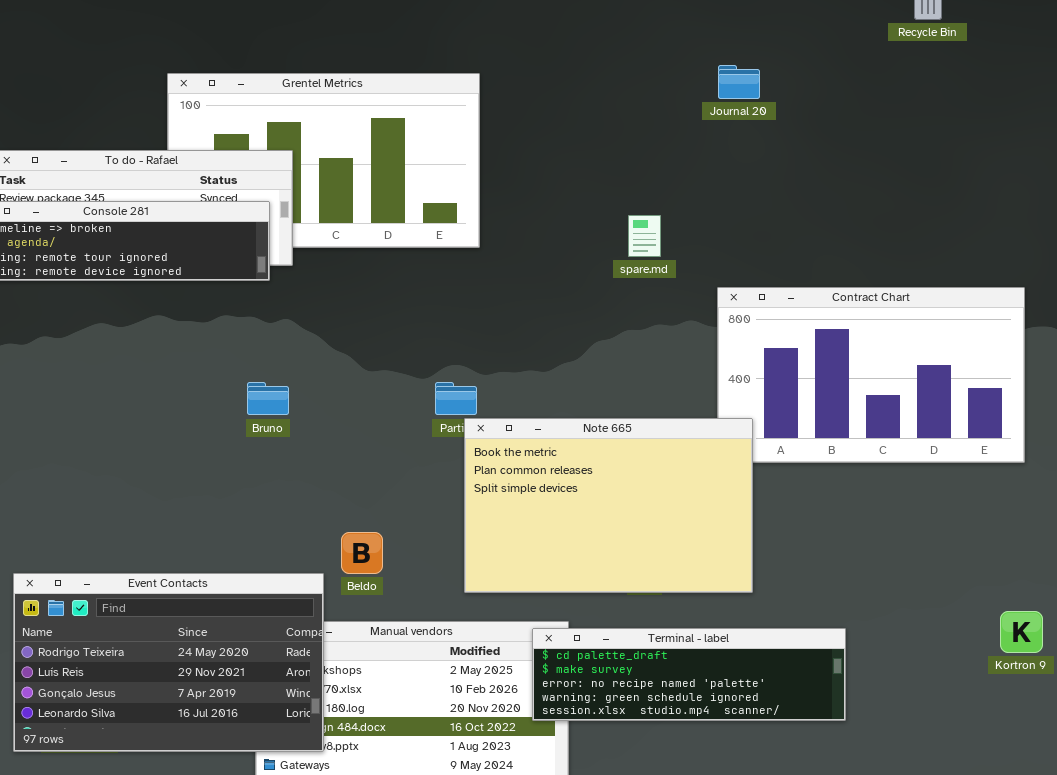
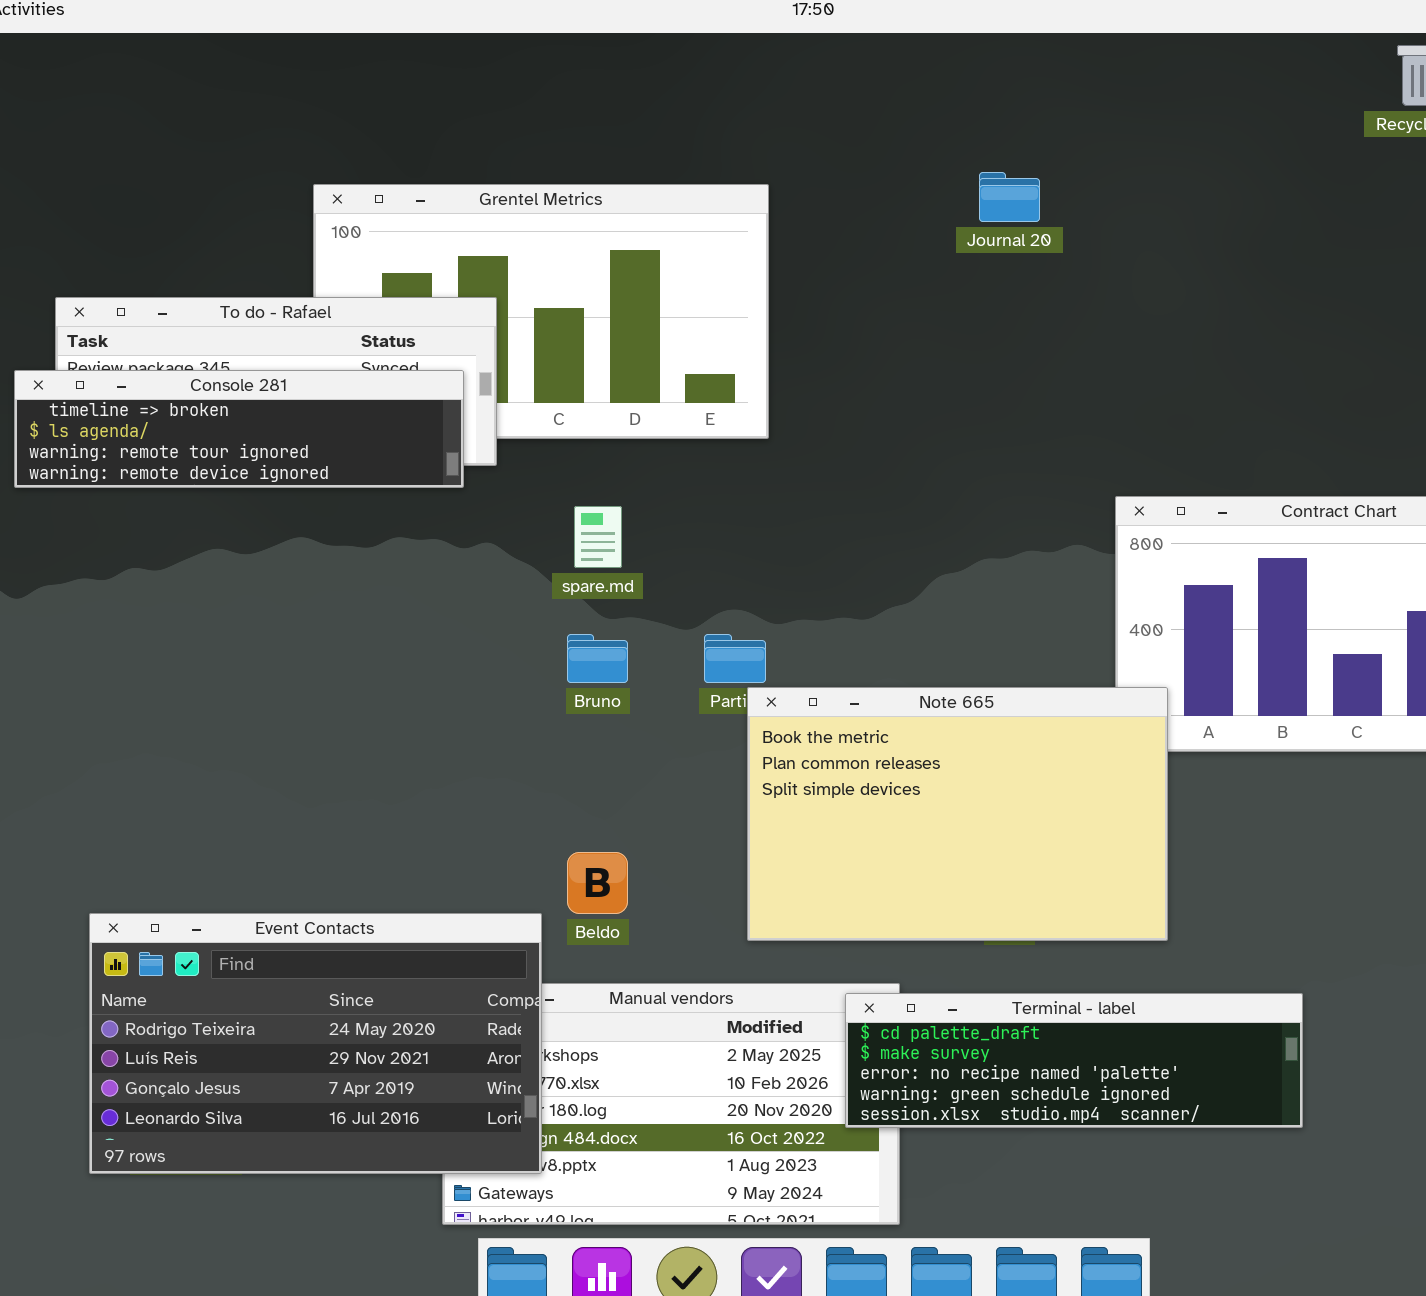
Journal 20: [718,65,760,99] -> [979,172,1040,222], moved
spare.md: [628,215,661,257] -> [574,506,622,568], moved
Bruno: [247,382,289,415] -> [567,634,628,683], moved

